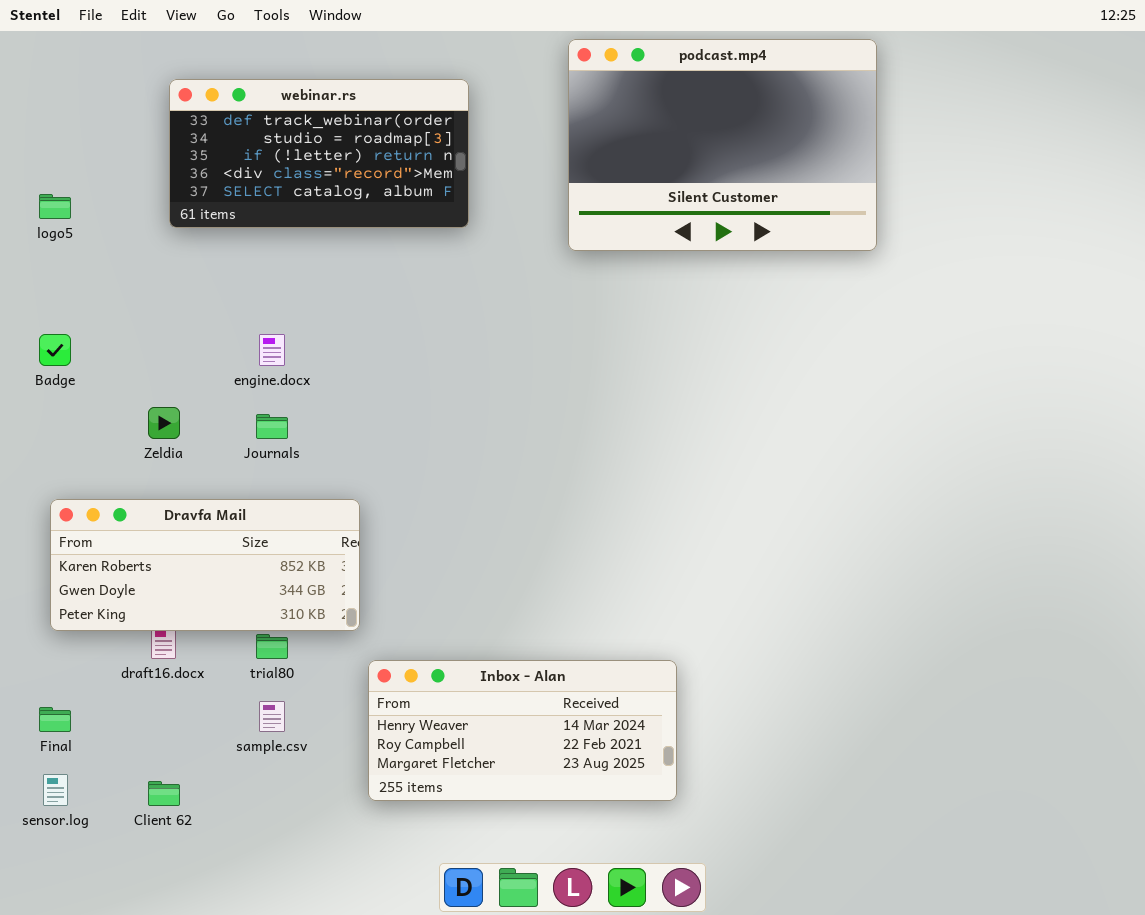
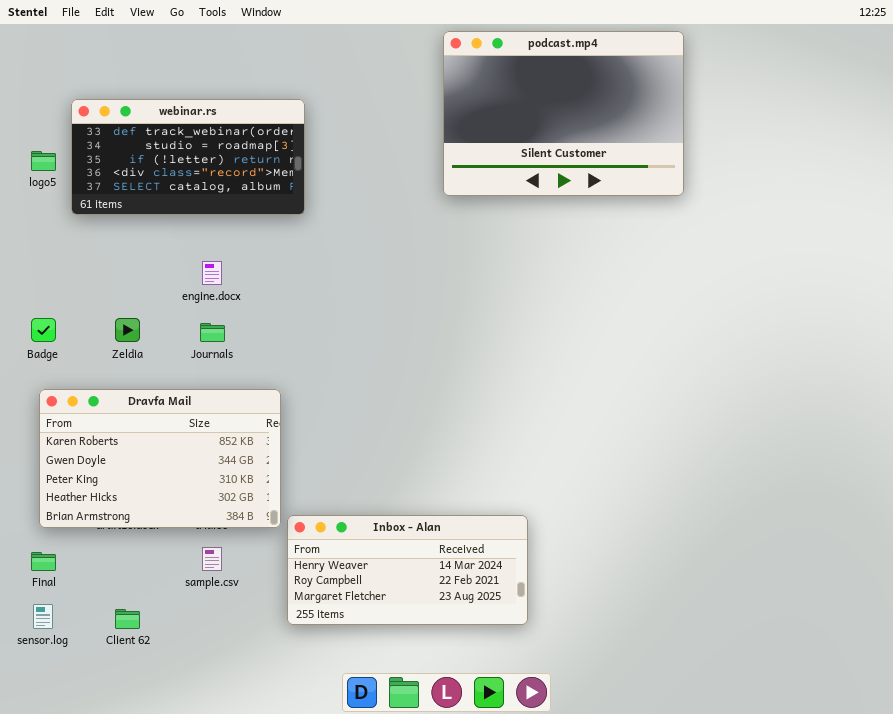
webinar.rs: [169,79,469,228] -> [71,99,305,215], moved
Badge: [39,334,71,366] -> [31,318,56,342], moved
Dravfa Mail: [50,499,360,631] -> [39,389,281,528], resized

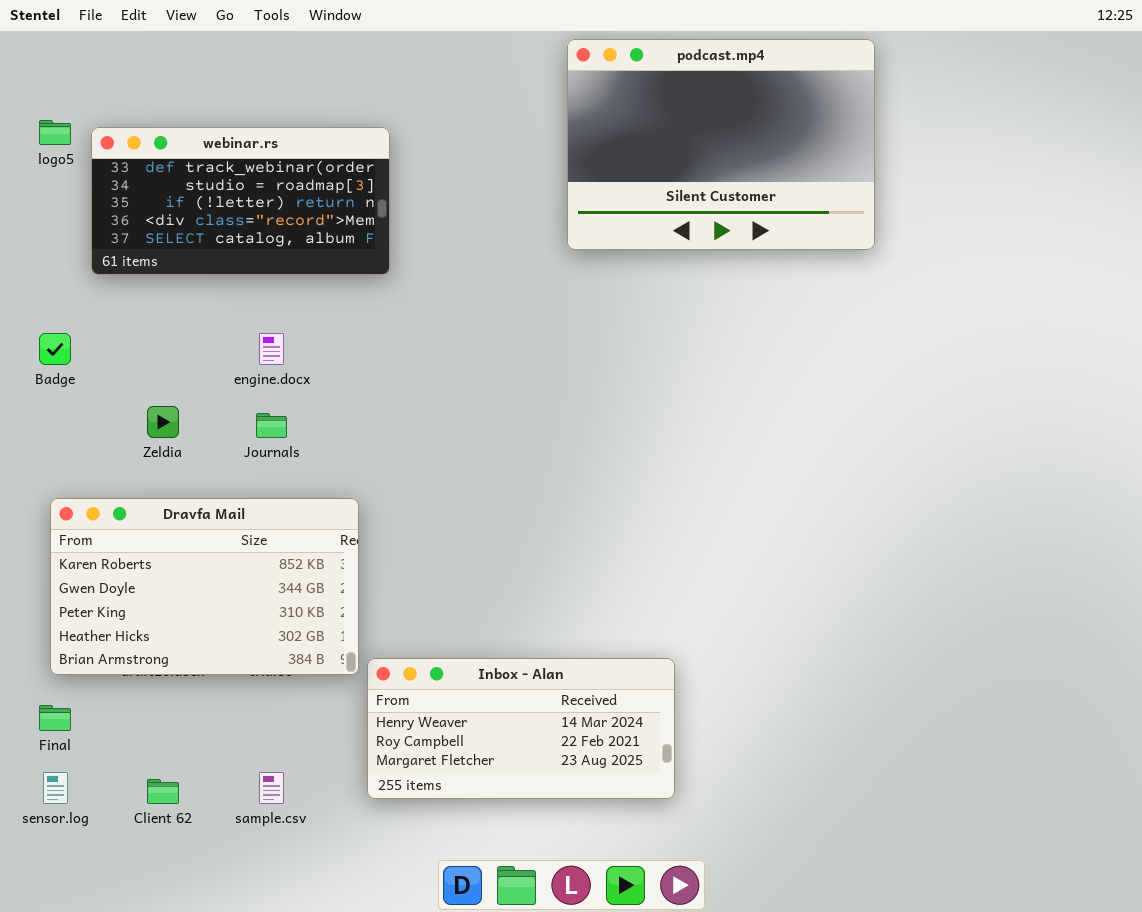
logo5: [31,151,56,171] -> [39,120,71,145], moved
Badge: [31,318,56,342] -> [39,333,71,365], moved
sample.csv: [202,547,222,571] -> [259,772,284,804], moved

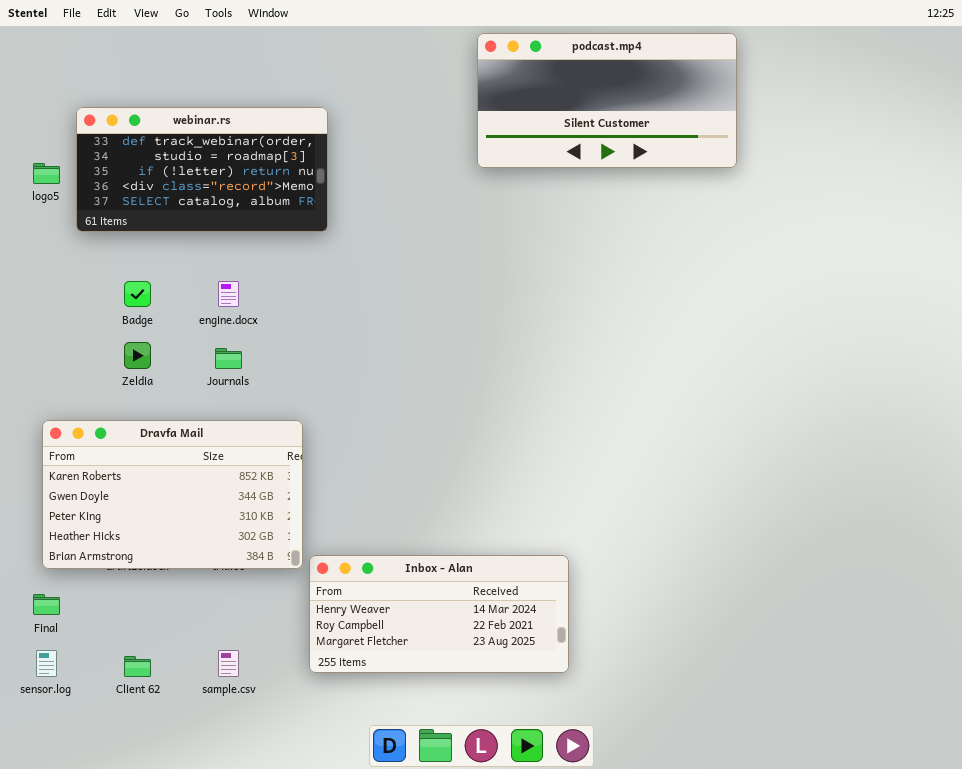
podcast.mp4: [567,39,875,250] -> [477,33,737,168], resized
logo5: [39,120,71,145] -> [33,163,60,184], moved
Badge: [39,333,71,365] -> [124,281,151,307], moved

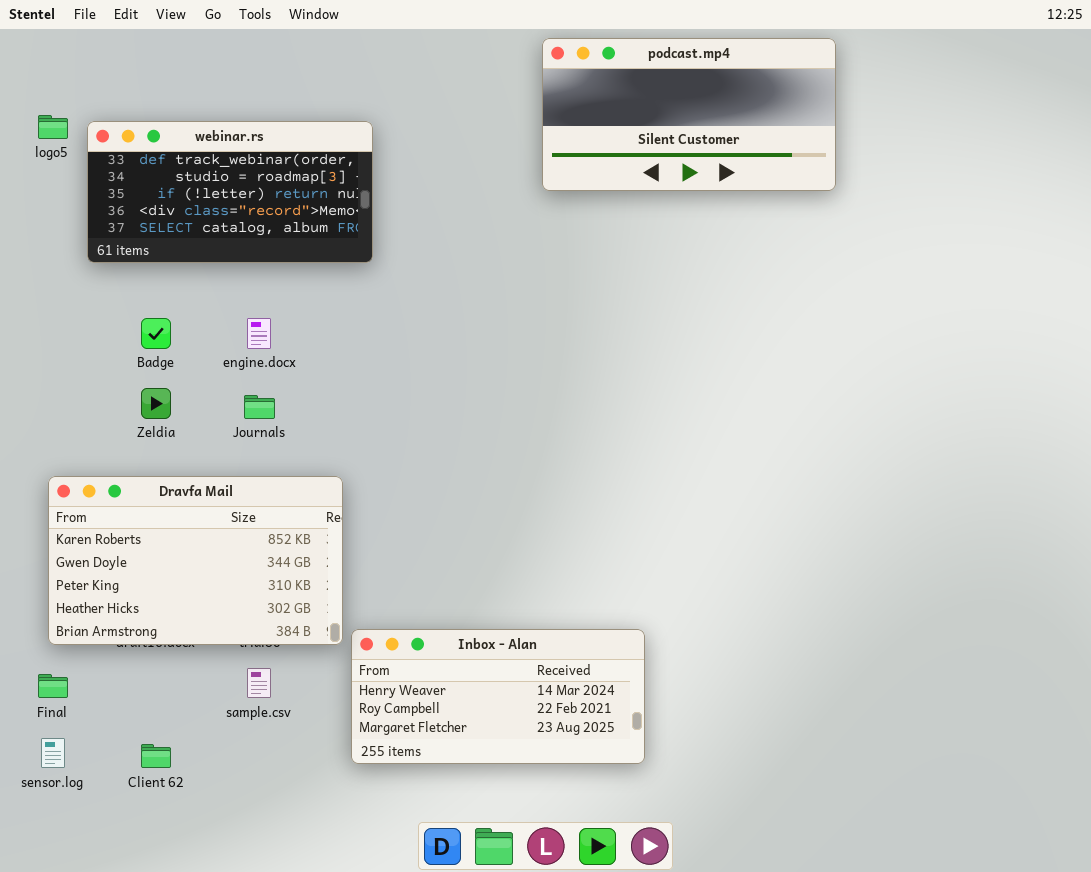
logo5: [33,163,60,184] -> [38,115,68,139], moved
sample.csv: [218,650,239,677] -> [247,668,271,698], moved

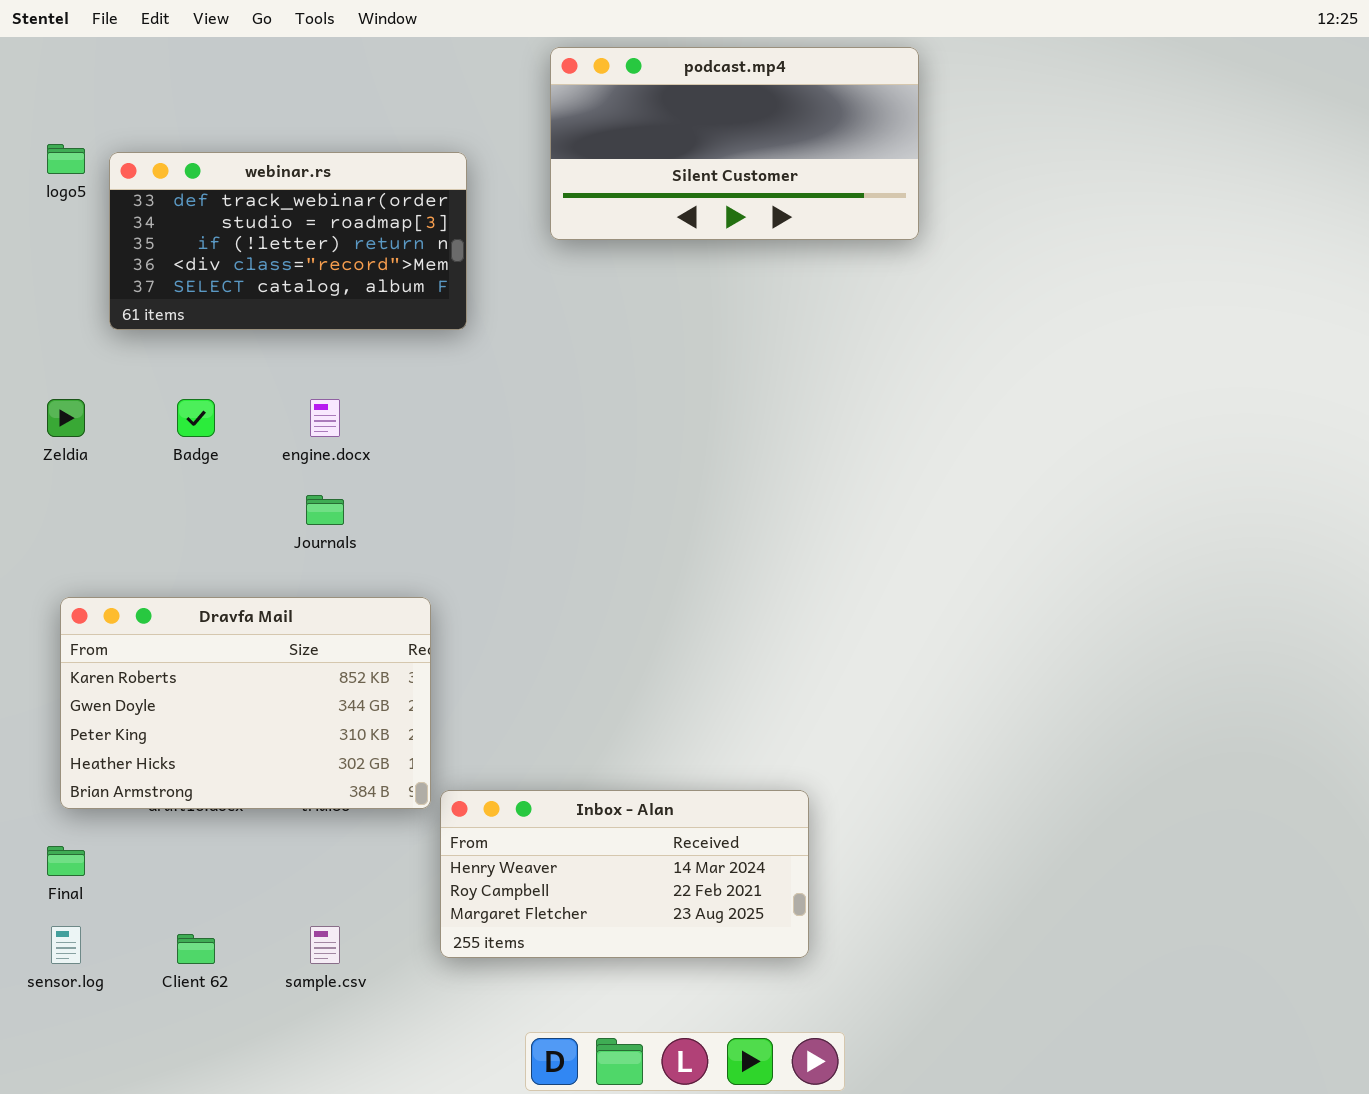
podcast.mp4: [542,38,836,191] -> [550,47,919,240], moved
Zeldia: [141,388,171,419] -> [47,399,85,437], moved
sample.csv: [247,668,271,698] -> [310,926,340,964], moved

